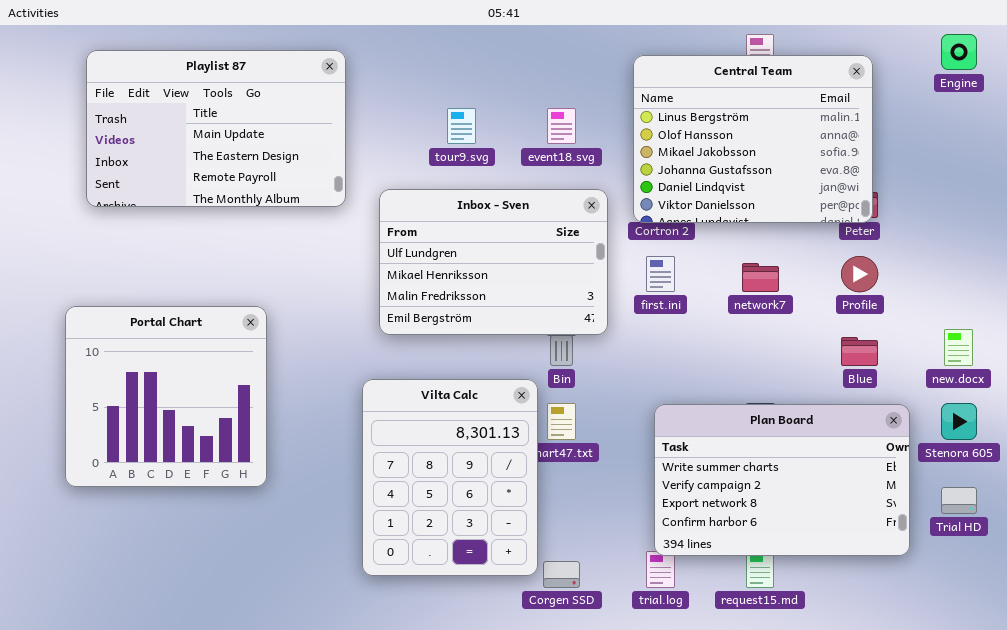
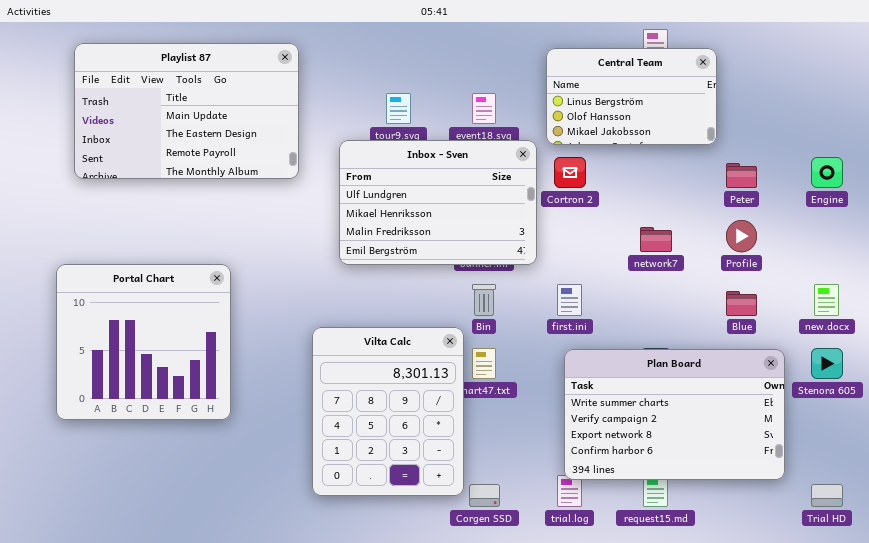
Engine: [941,34,977,70] -> [811,157,843,188], moved
Central Team: [633,55,873,223] -> [546,48,717,145], resized
Inbox - Sven: [379,189,608,335] -> [339,140,537,265], moved
first.ini: [646,256,675,292] -> [557,284,582,316], moved
Trial HD: [941,487,977,514] -> [811,484,843,507], moved

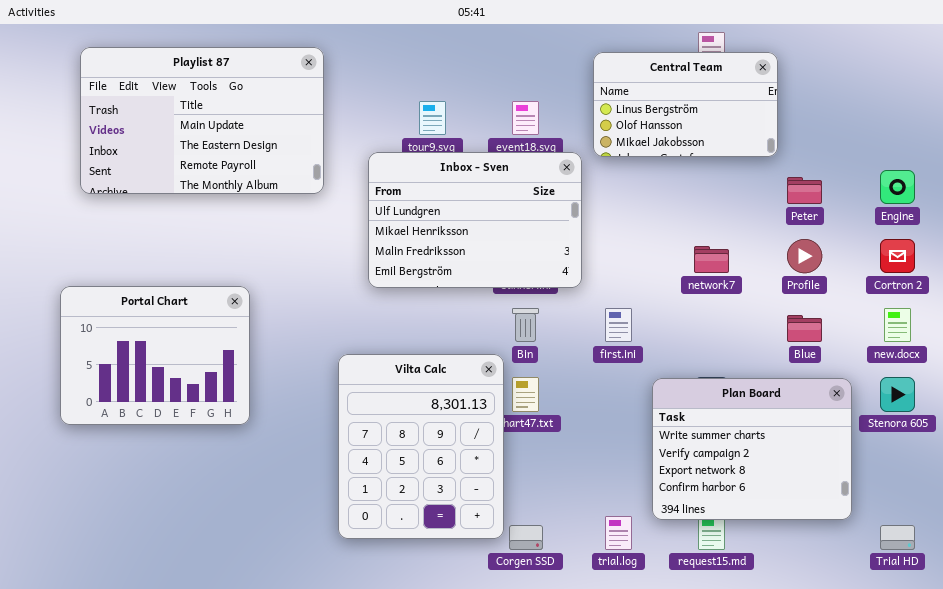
Cortron 2: [554,157,586,188] -> [880,239,915,273], moved
Portal Chart: [56,264,231,420] -> [60,286,250,425], resized
Plan Board: [564,349,785,480] -> [652,378,852,520], resized

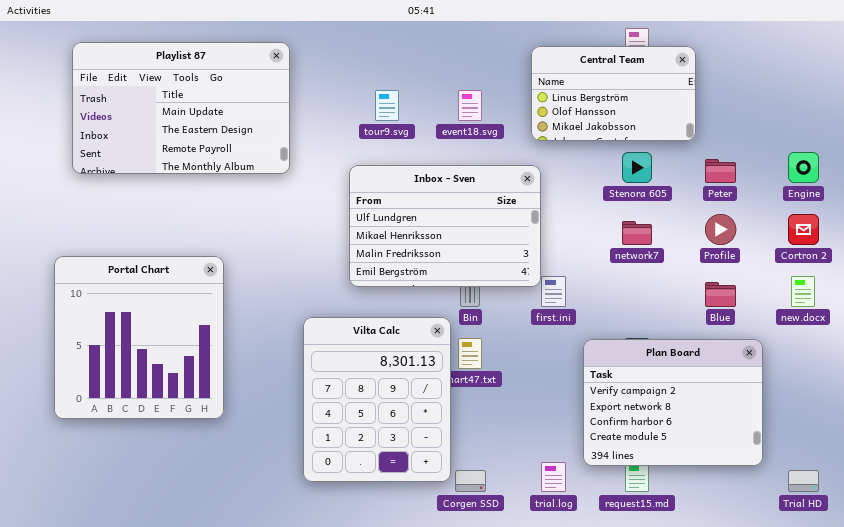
Inbox - Sven: [368,152,582,288] -> [349,165,541,287], moved
Portal Chart: [60,286,250,425] -> [54,256,224,419], resized
Stenora 605: [880,377,915,412] -> [622,152,652,183], moved
Plan Board: [652,378,852,520] -> [583,339,763,466], scrolled down 1 row

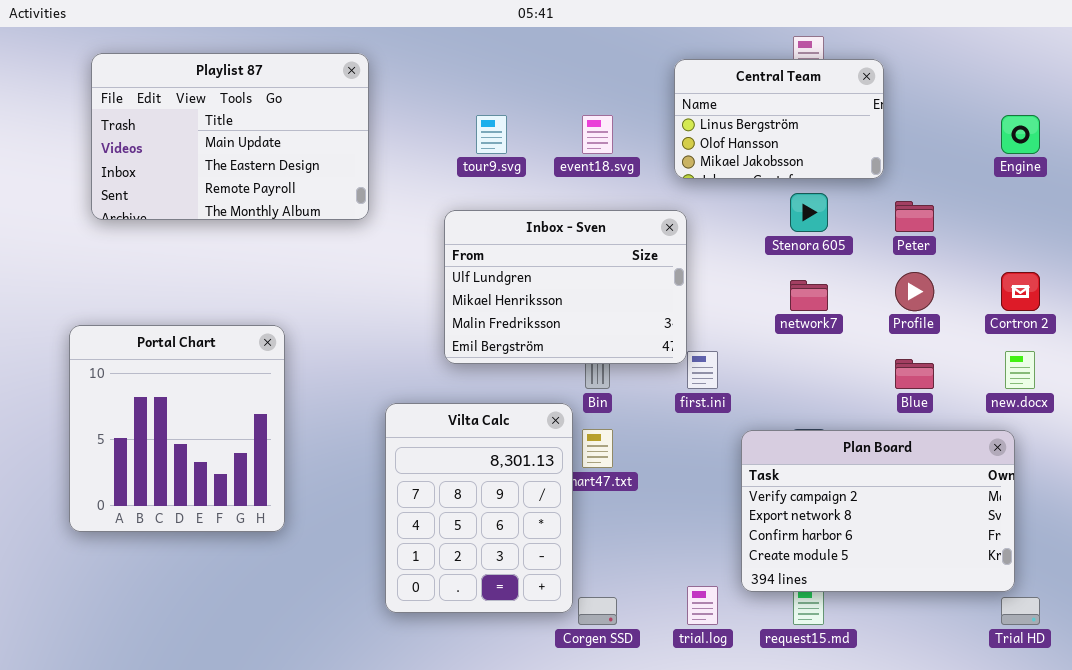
Engine: [788,152,819,183] -> [1001,115,1040,154], moved
Plan Board: [583,339,763,466] -> [741,430,1015,592], resized

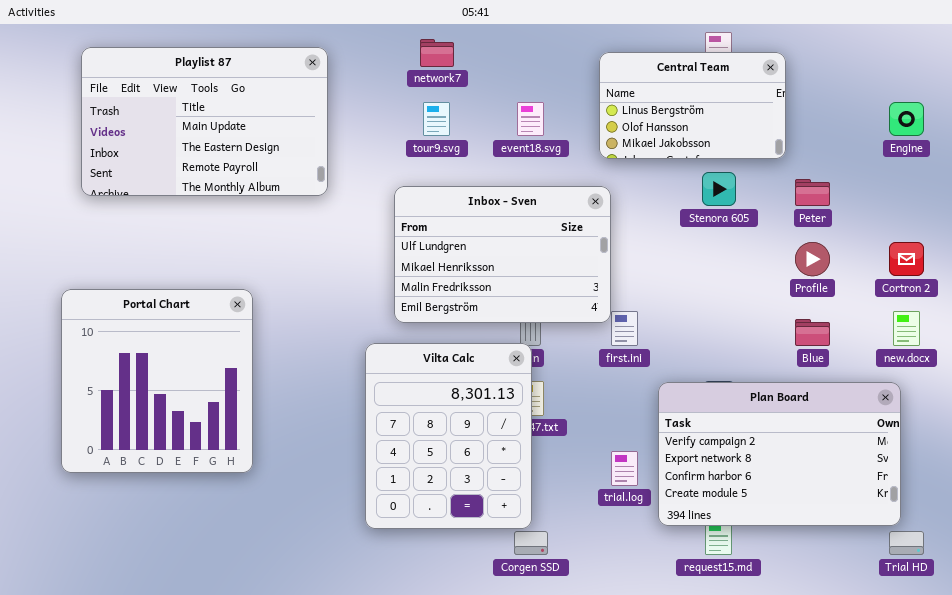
network7: [790,280,828,311] -> [420,39,454,67], moved
Vilta Calc: [385,403,573,613] -> [365,343,532,529], moved
trial.log: [687,586,718,625] -> [611,451,638,486], moved

